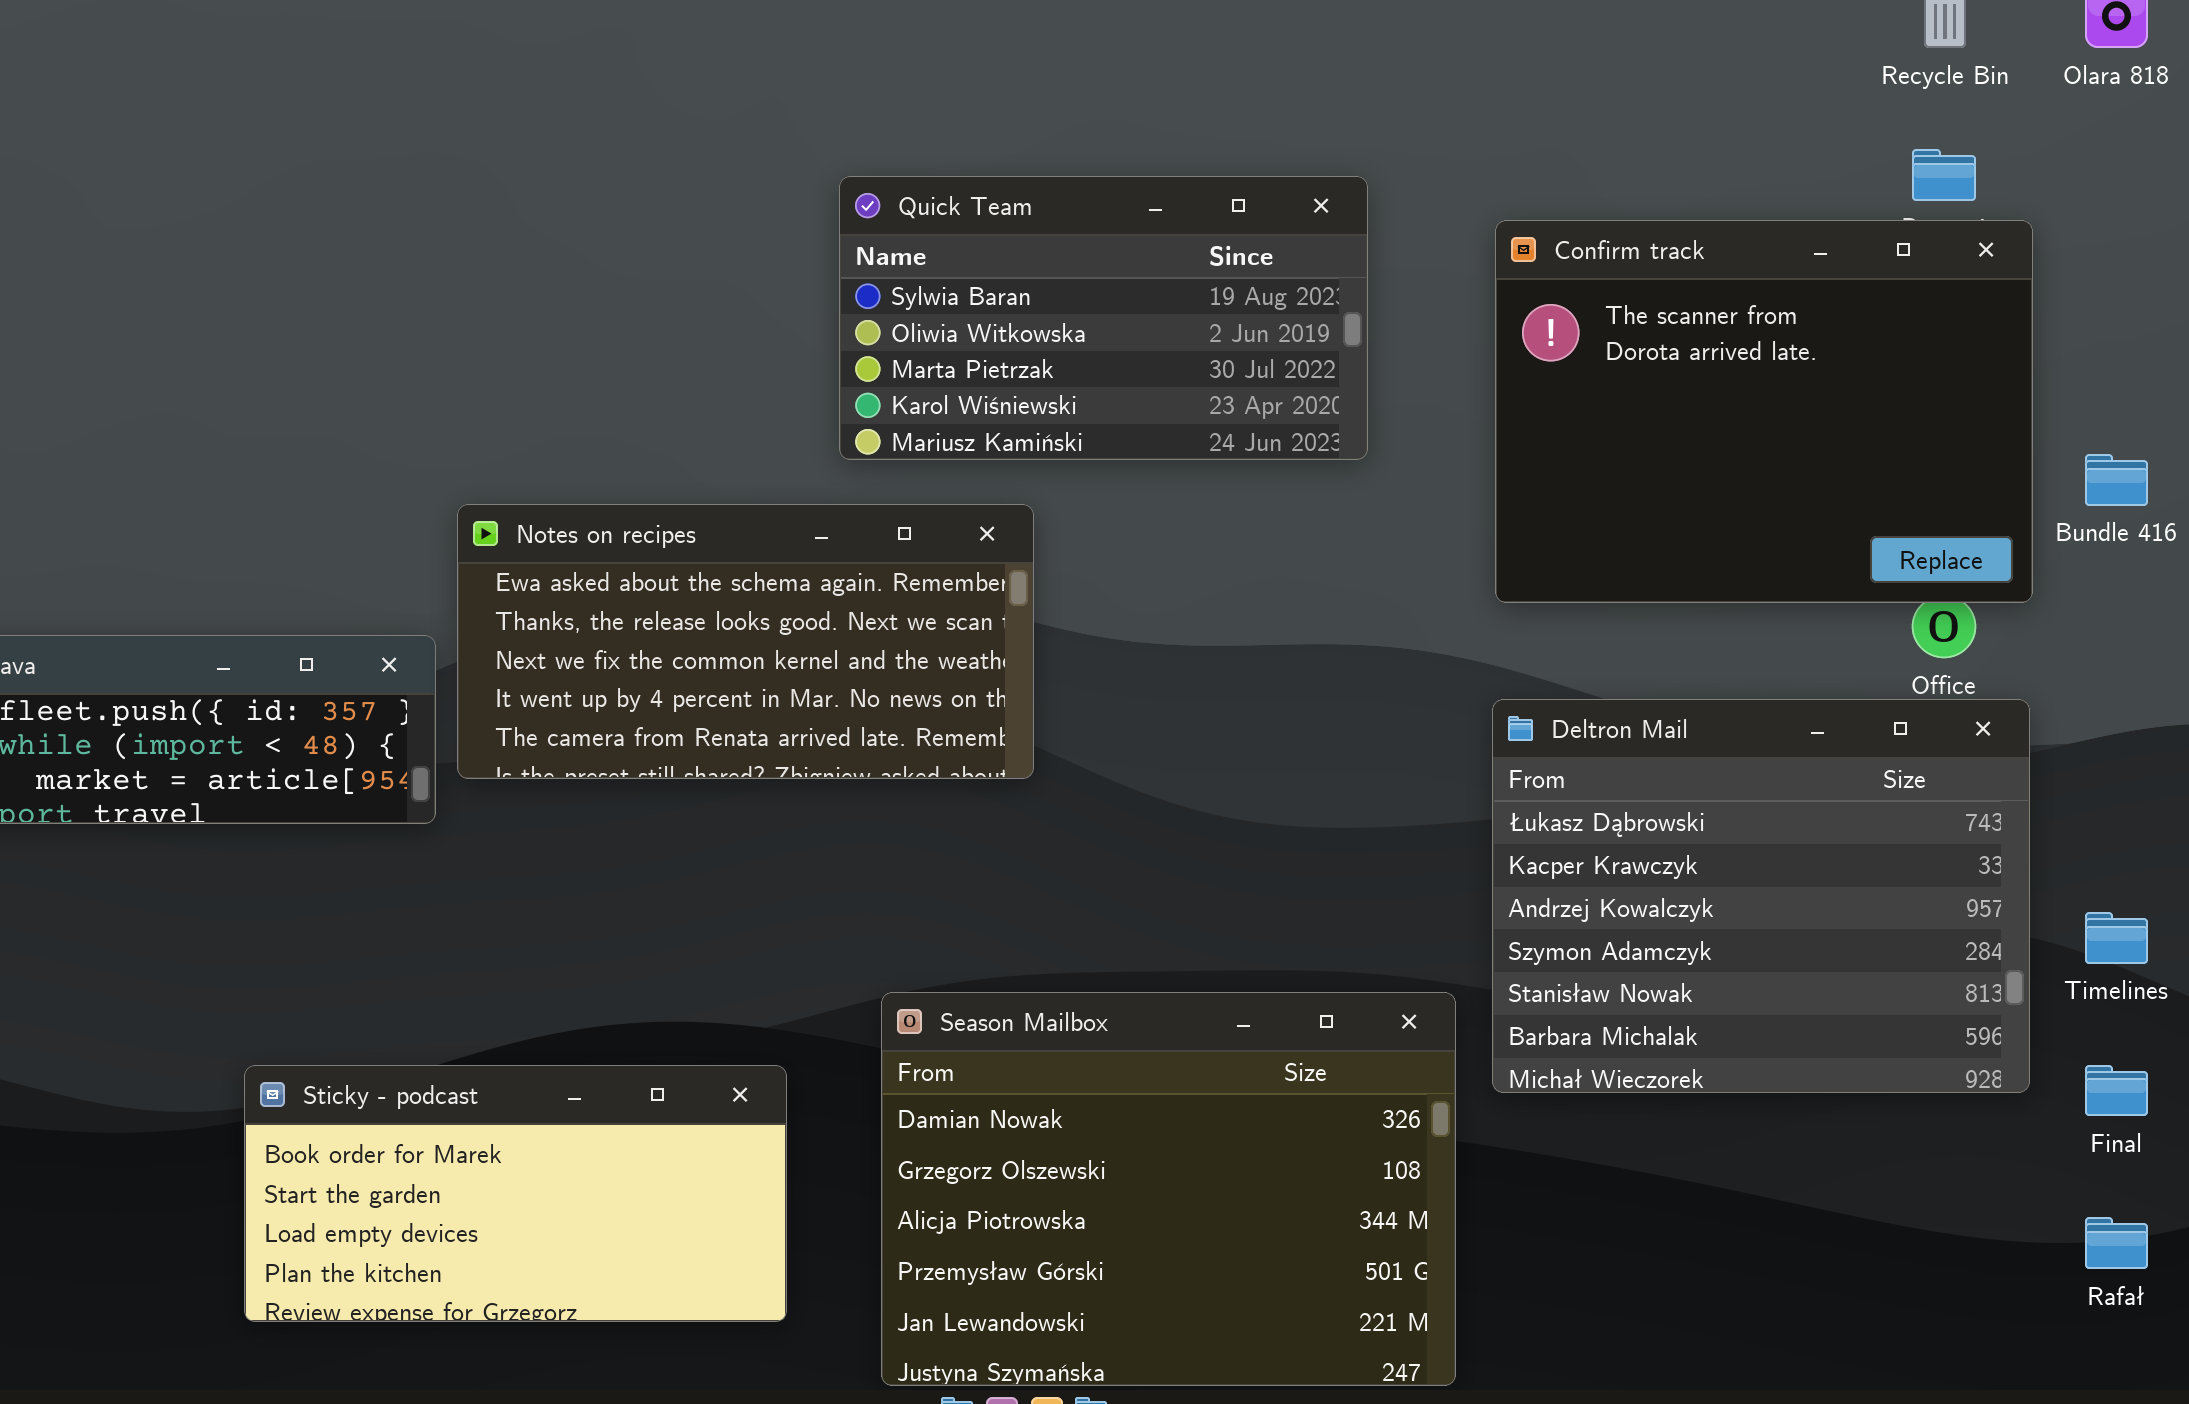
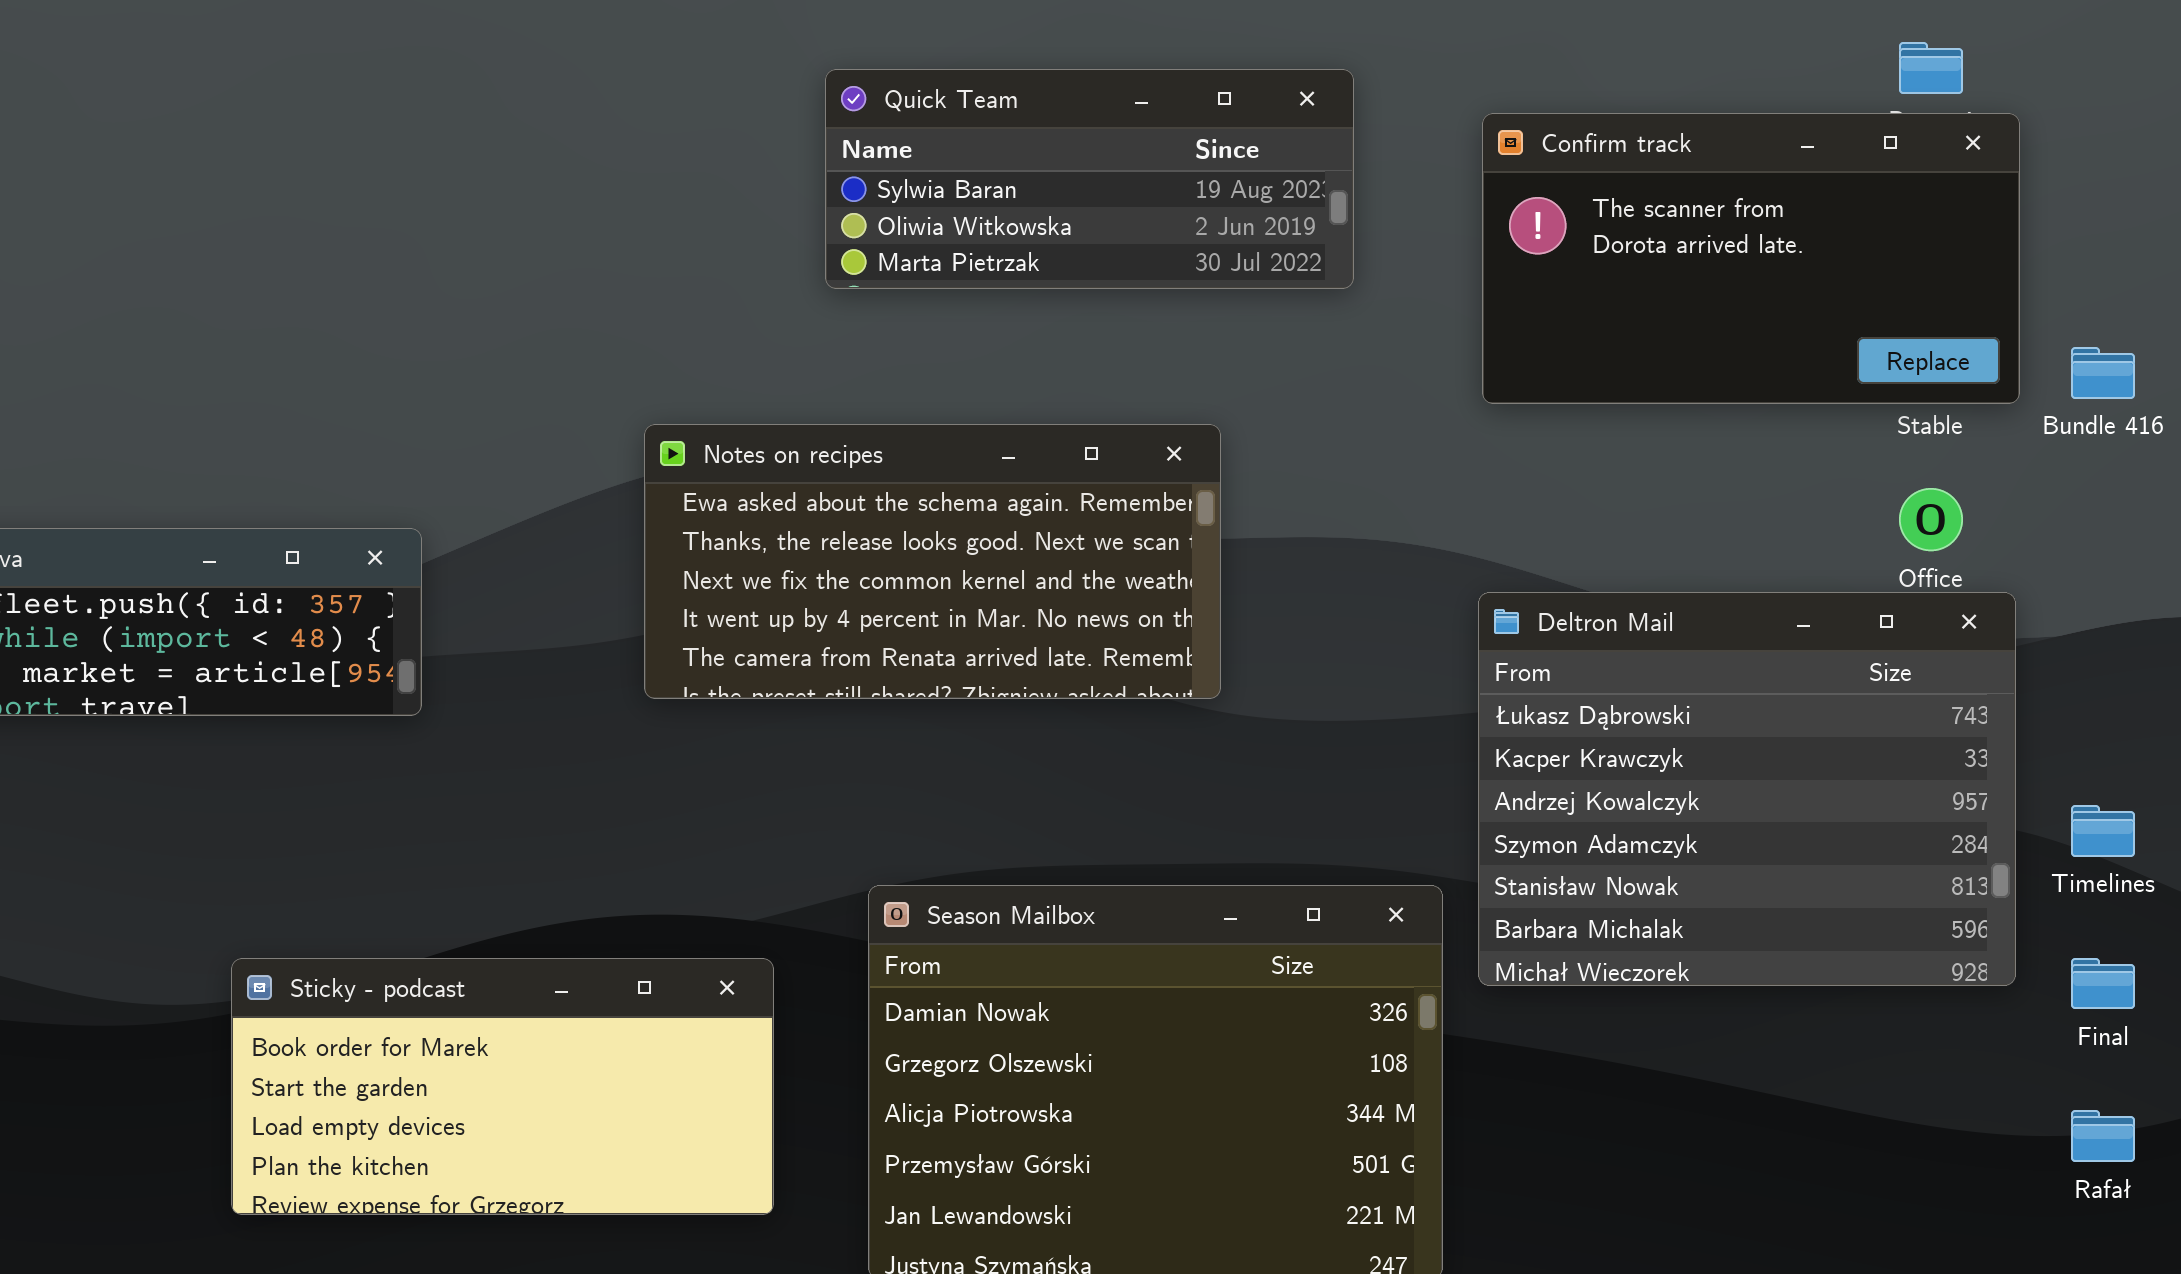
Quick Team: [839,176,1368,460] -> [825,69,1354,289], resized
Confirm track: [1495,220,2033,603] -> [1482,113,2020,404], resized
Notes on recipes: [457,504,1034,779] -> [644,424,1221,699], moved

